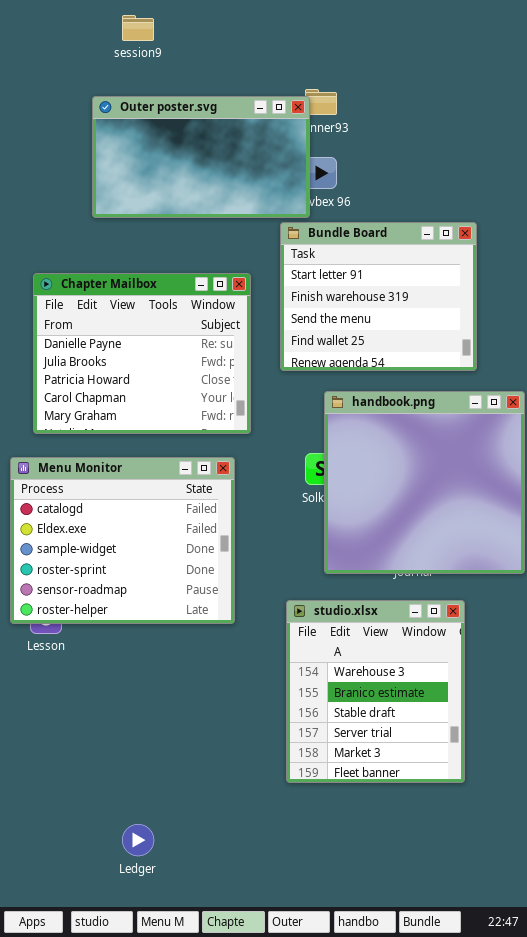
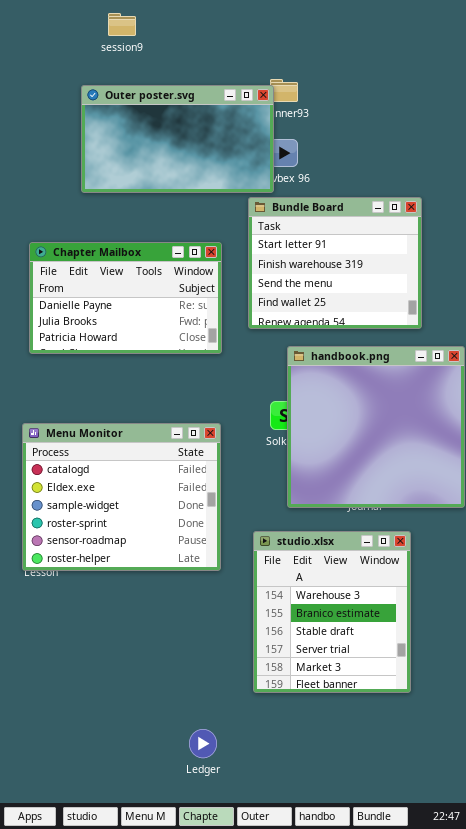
Chapter Mailbox: [33,273,251,434] -> [29,242,222,354], resized
Menu Monitor: [10,457,235,624] -> [22,423,221,571], moved
Ledger: [122,824,154,856] -> [189,729,217,758], moved

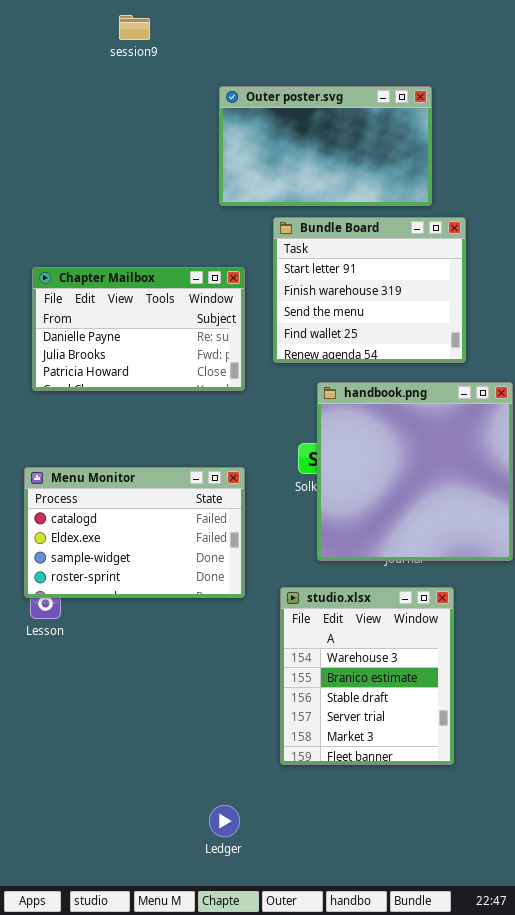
Outer poster.svg: [81,85,274,193] -> [219,86,432,206], moved
Menu Monitor: [22,423,221,571] -> [24,467,245,598], resized

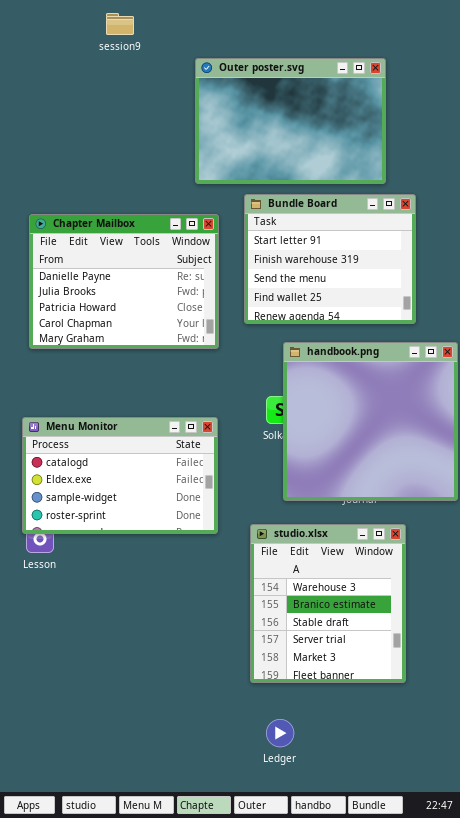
Outer poster.svg: [219,86,432,206] -> [195,58,386,184], resized
Chapter Mailbox: [32,267,245,391] -> [29,214,219,349], resized
Ledger: [209,805,240,837] -> [266,719,294,747], moved

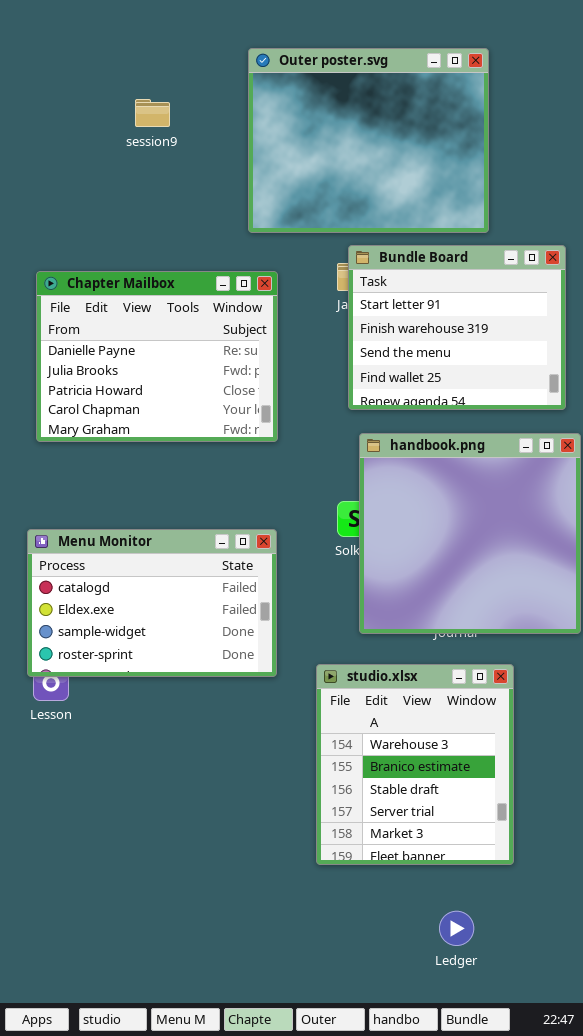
session9: [106,13,134,35] -> [135,99,170,127], moved
Outer poster.svg: [195,58,386,184] -> [248,48,489,233], resized
Bundle Board: [244,194,416,324] -> [348,245,566,410], moved
Ledger: [266,719,294,747] -> [439,911,474,946], moved

